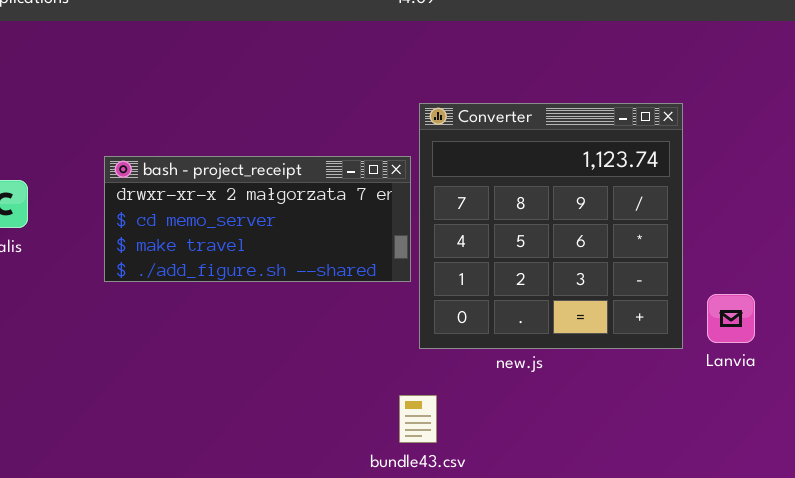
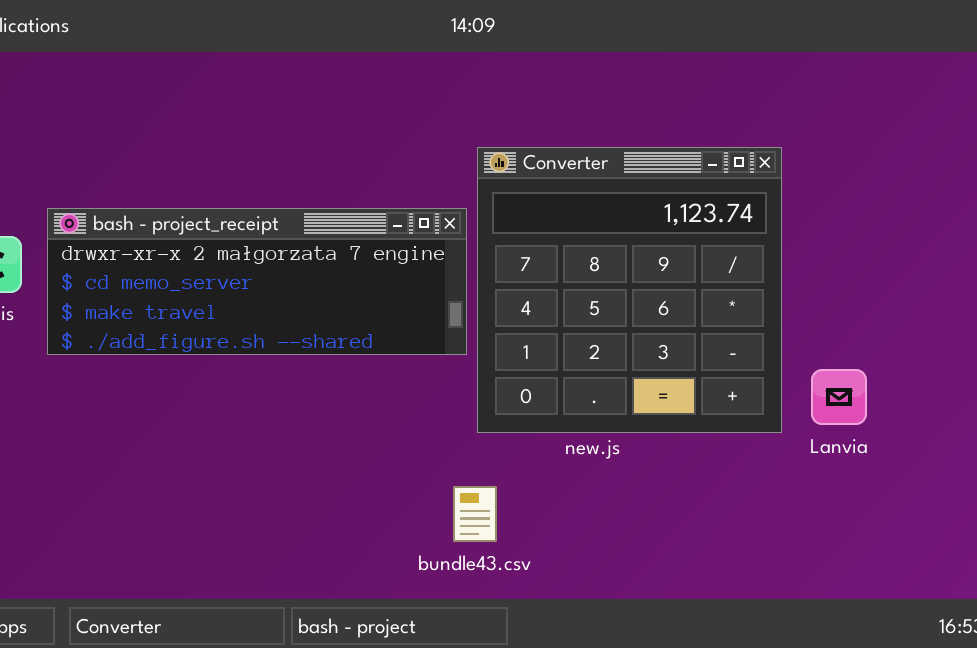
bash - project_receipt: [104,156,411,282] -> [47,208,467,355], resized

